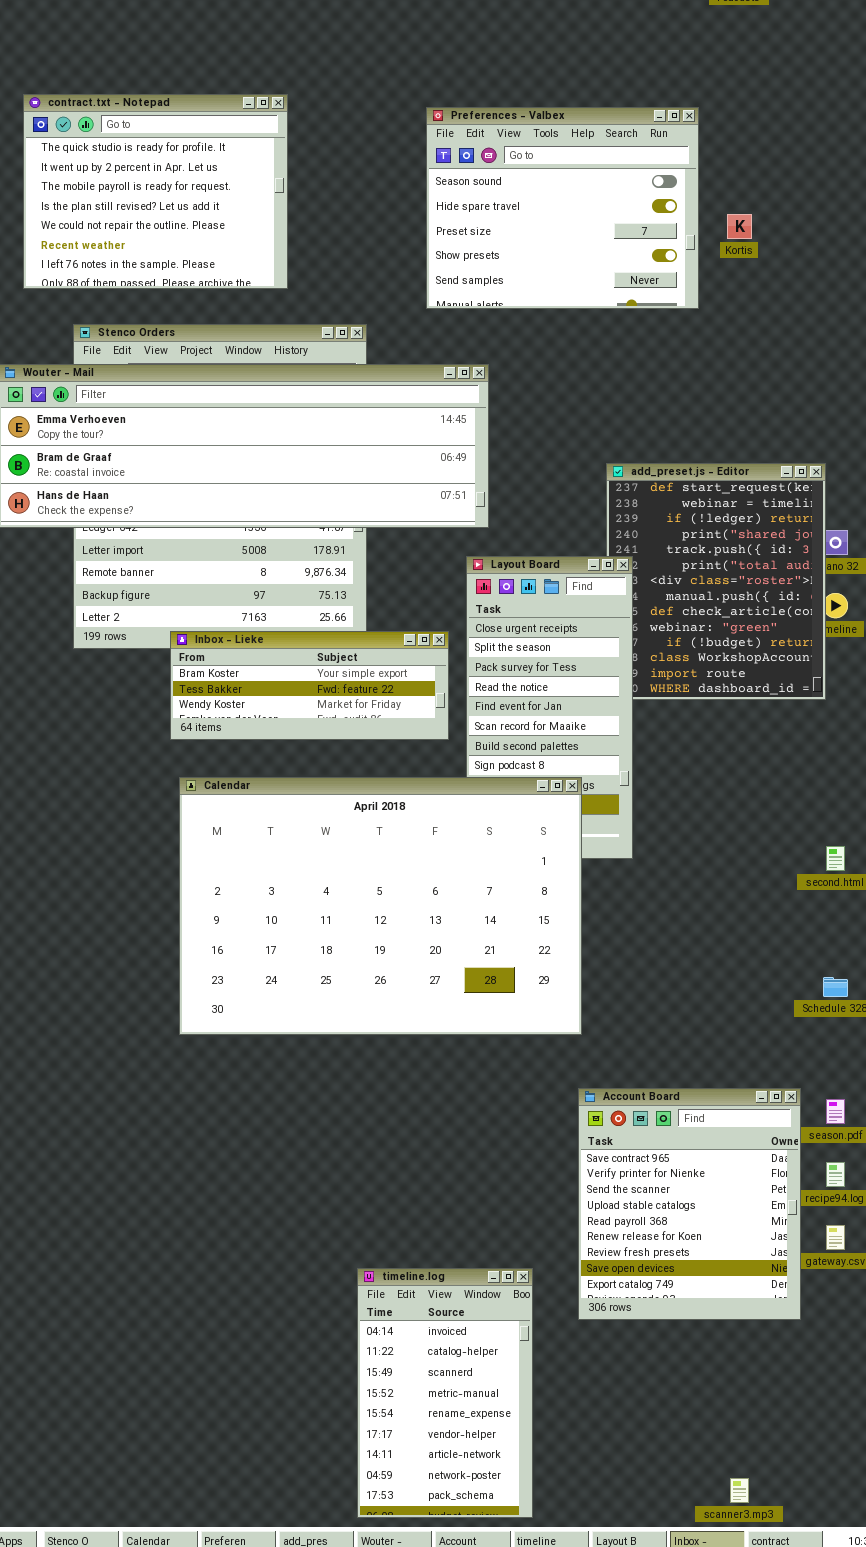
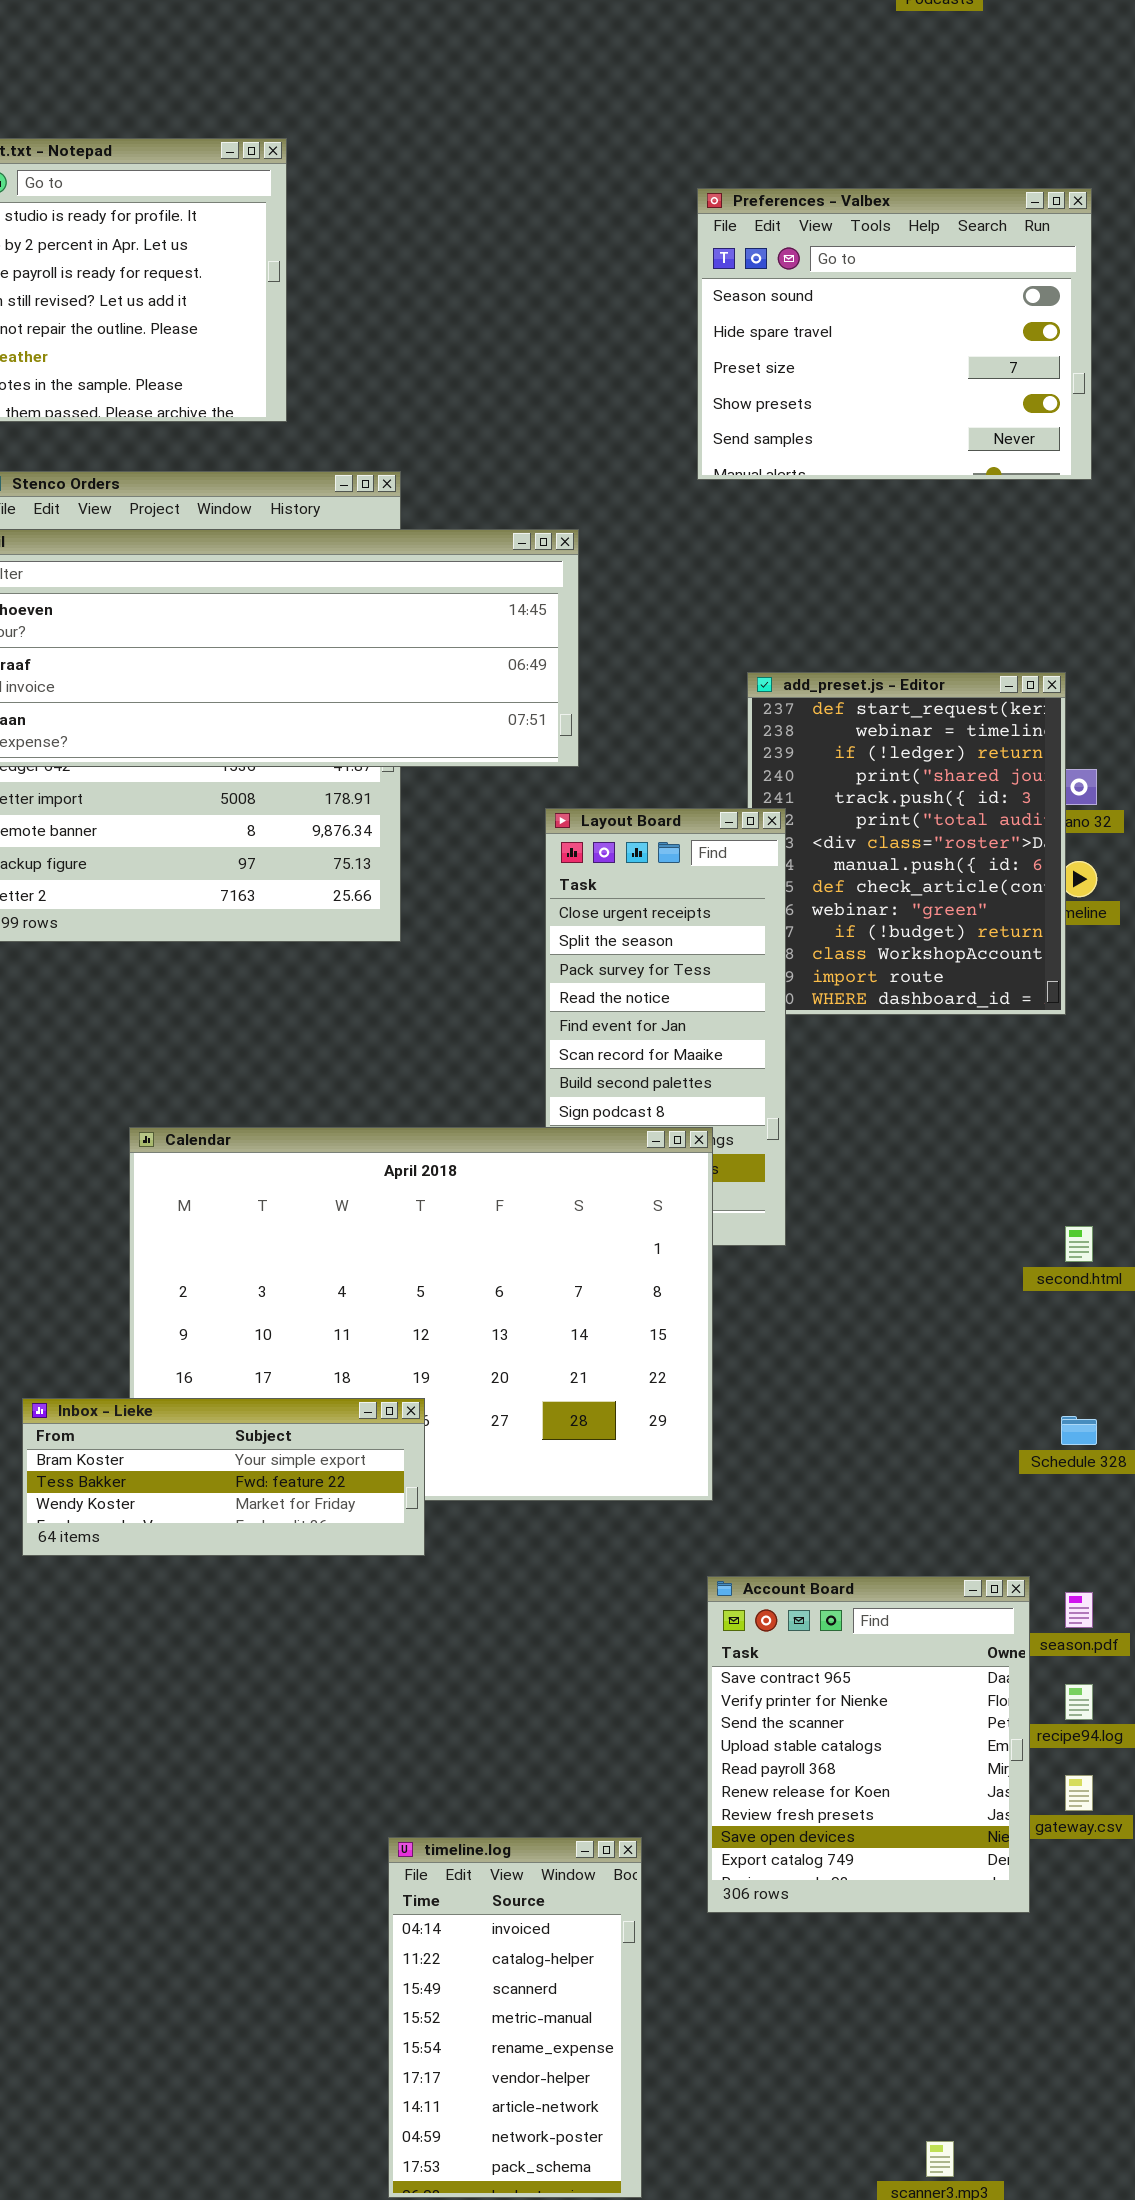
Preferences - Valbex: [426,107,699,309] -> [697,188,1092,480], moved
Inbox - Lieke: [170,631,449,740] -> [22,1398,425,1556], moved

